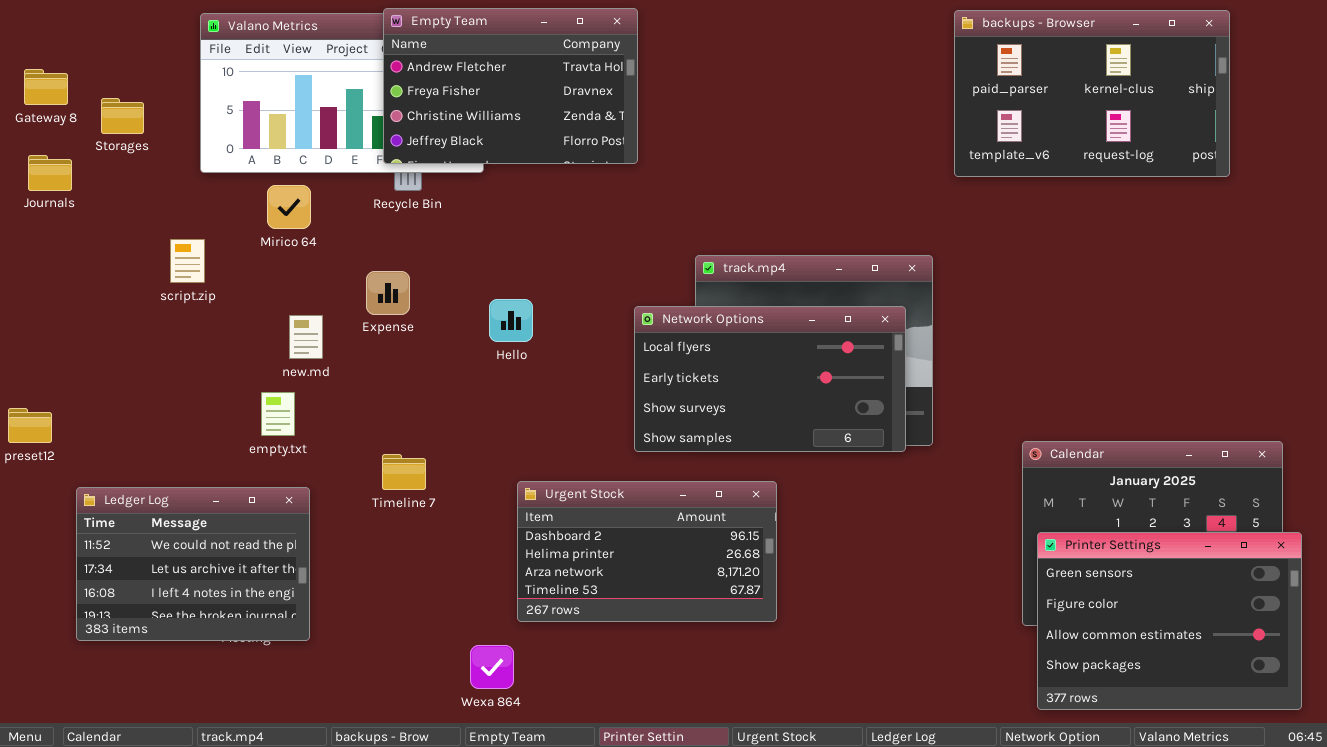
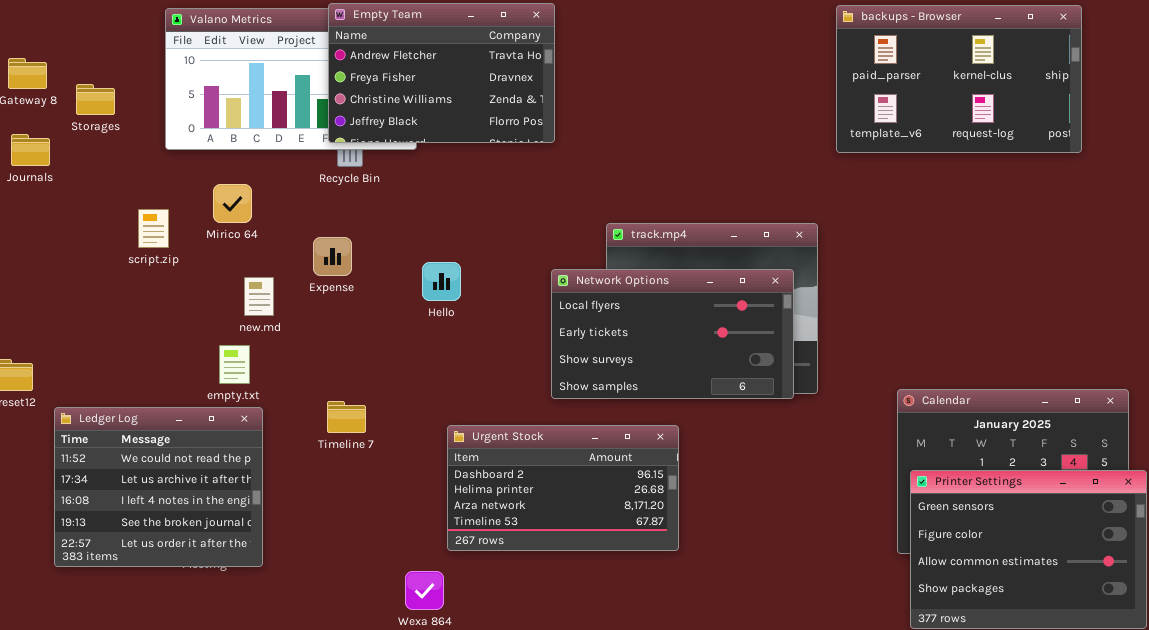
Mirico 64: [267,185,311,229] -> [213,184,252,223], moved
Ledger Log: [76,487,310,641] -> [54,407,263,567], resized

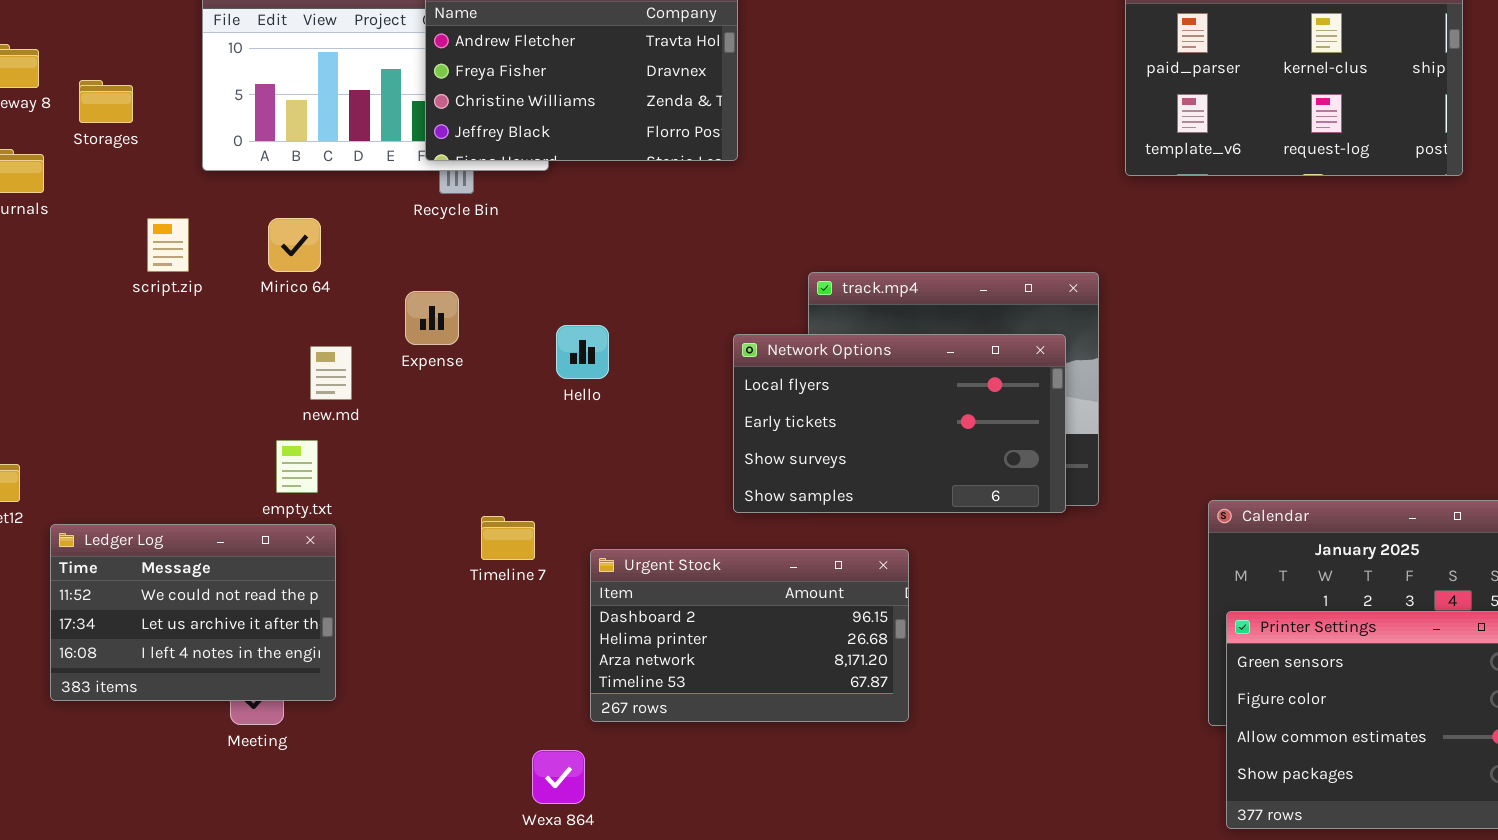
script.zip: [138,209,169,248] -> [147,218,189,272], moved
Timeline 7: [327,401,366,433] -> [481,516,535,560], moved
Ledger Log: [54,407,263,567] -> [50,524,336,701], resized

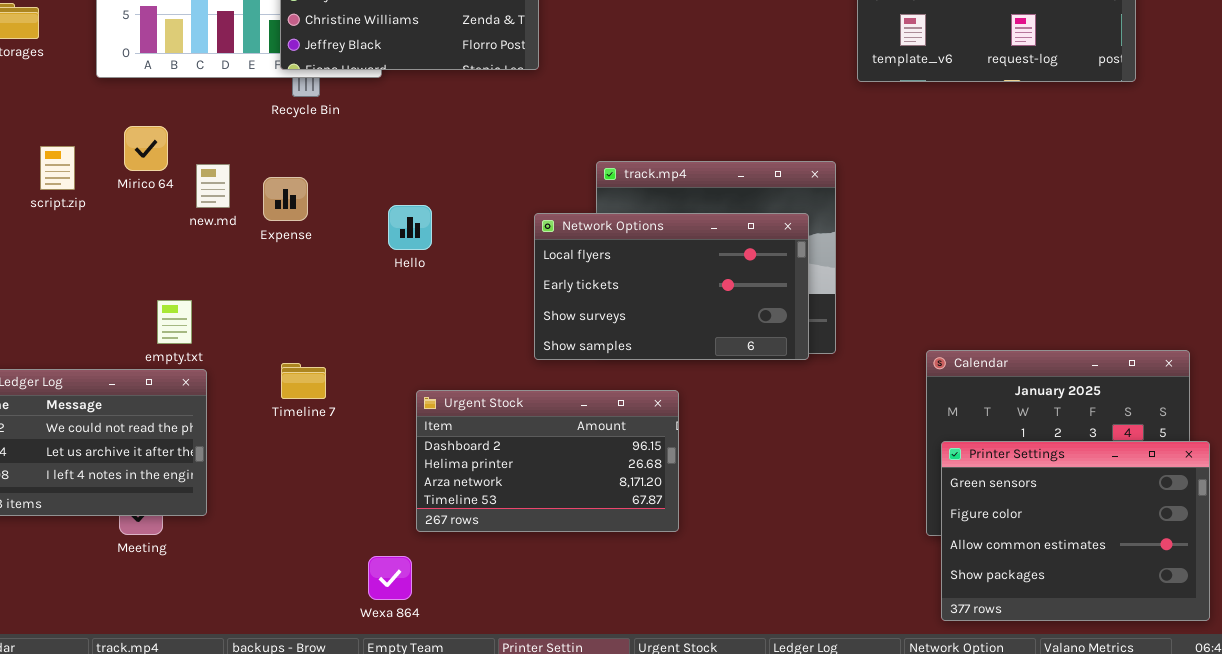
script.zip: [147,218,189,272] -> [40,146,75,190], moved
Mirico 64: [268,218,321,272] -> [124,126,168,171], moved
new.md: [310,346,352,400] -> [196,164,230,208], moved
Timeline 7: [481,516,535,560] -> [281,363,326,399], moved

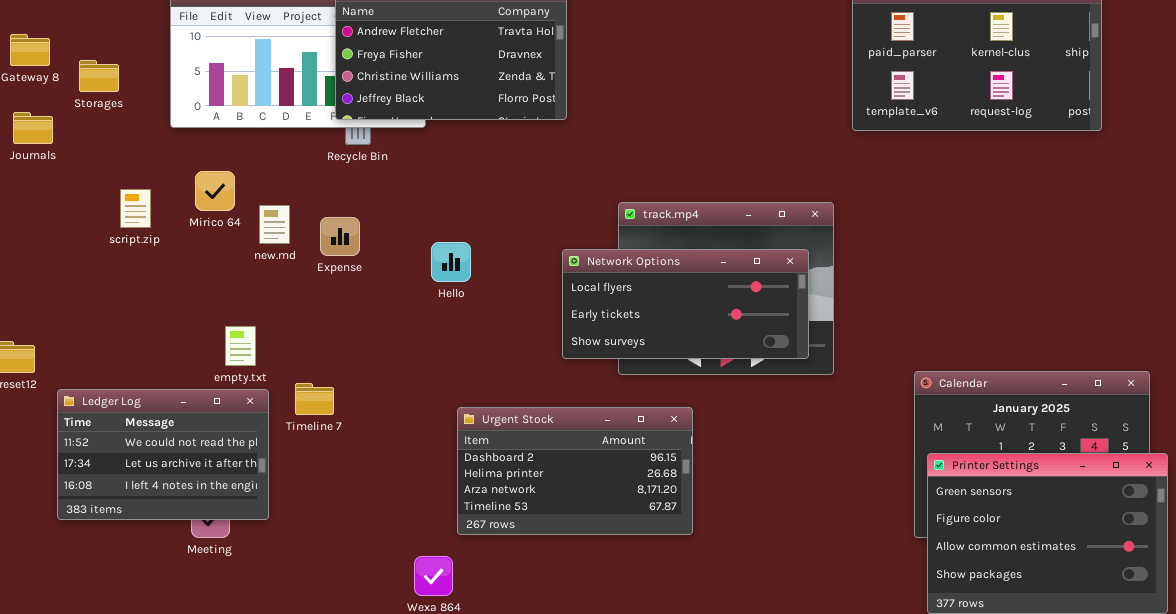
Network Options: [534,213,809,360] -> [562,249,809,359], resized
Timeline 7: [281,363,326,399] -> [295,383,334,415], moved

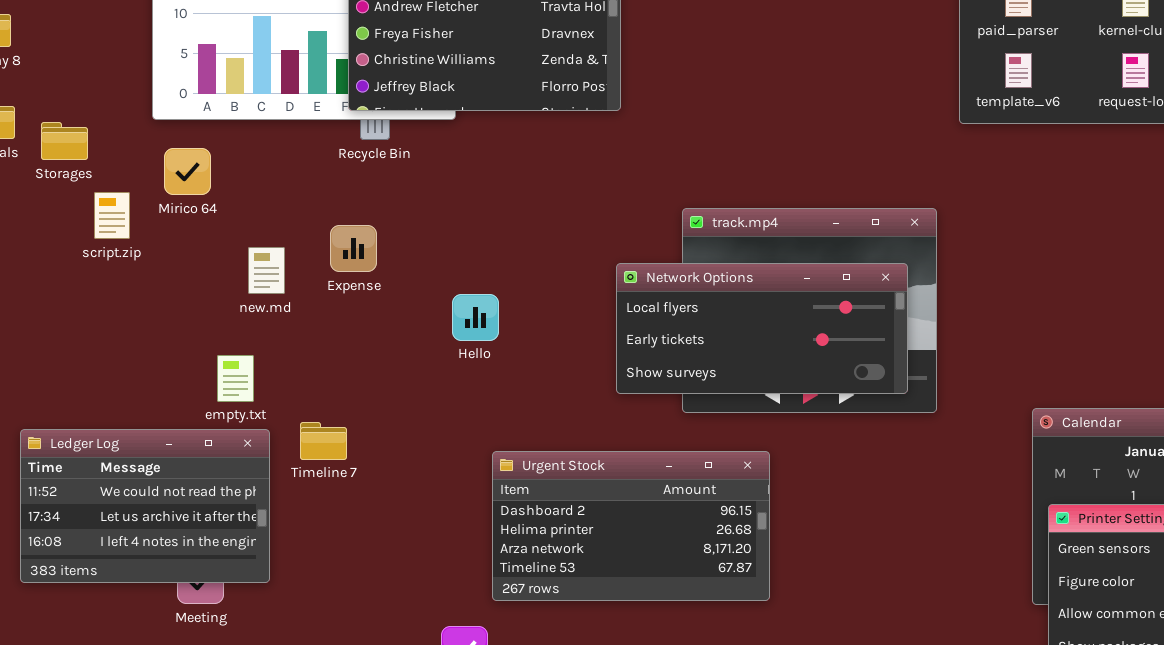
Storages: [79,60,119,92] -> [41,122,88,160], moved
Mirico 64: [195,171,235,211] -> [164,148,211,195], moved
new.md: [259,205,290,244] -> [248,247,285,294], moved
Hello: [431,242,471,282] -> [452,294,499,341], moved

